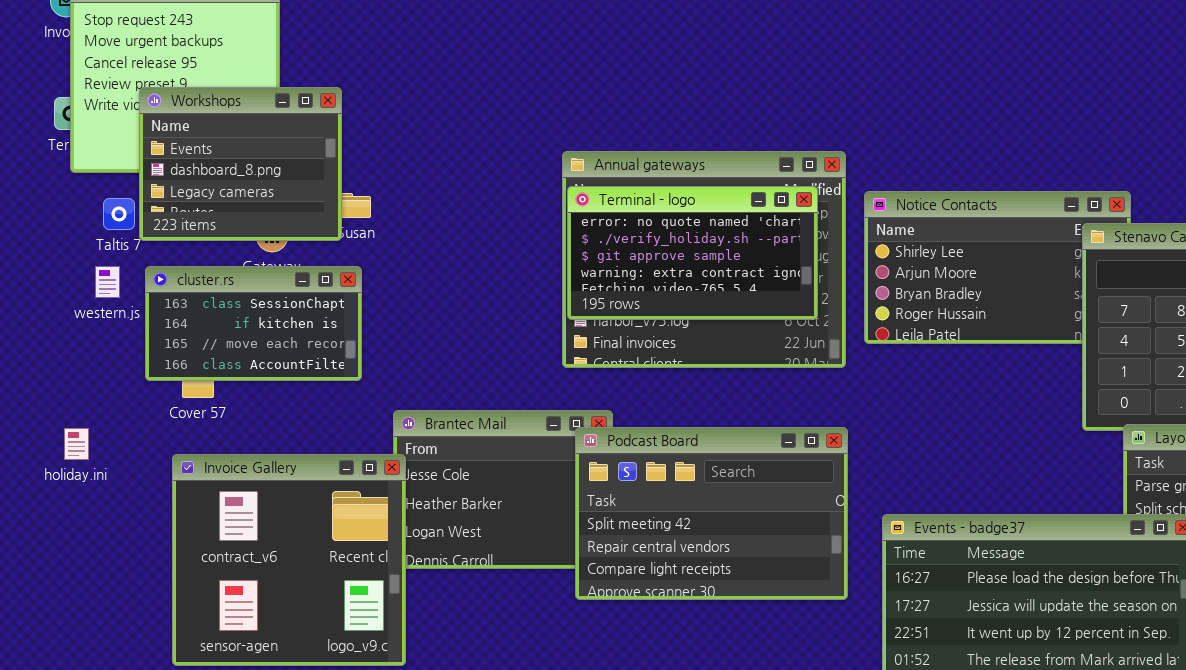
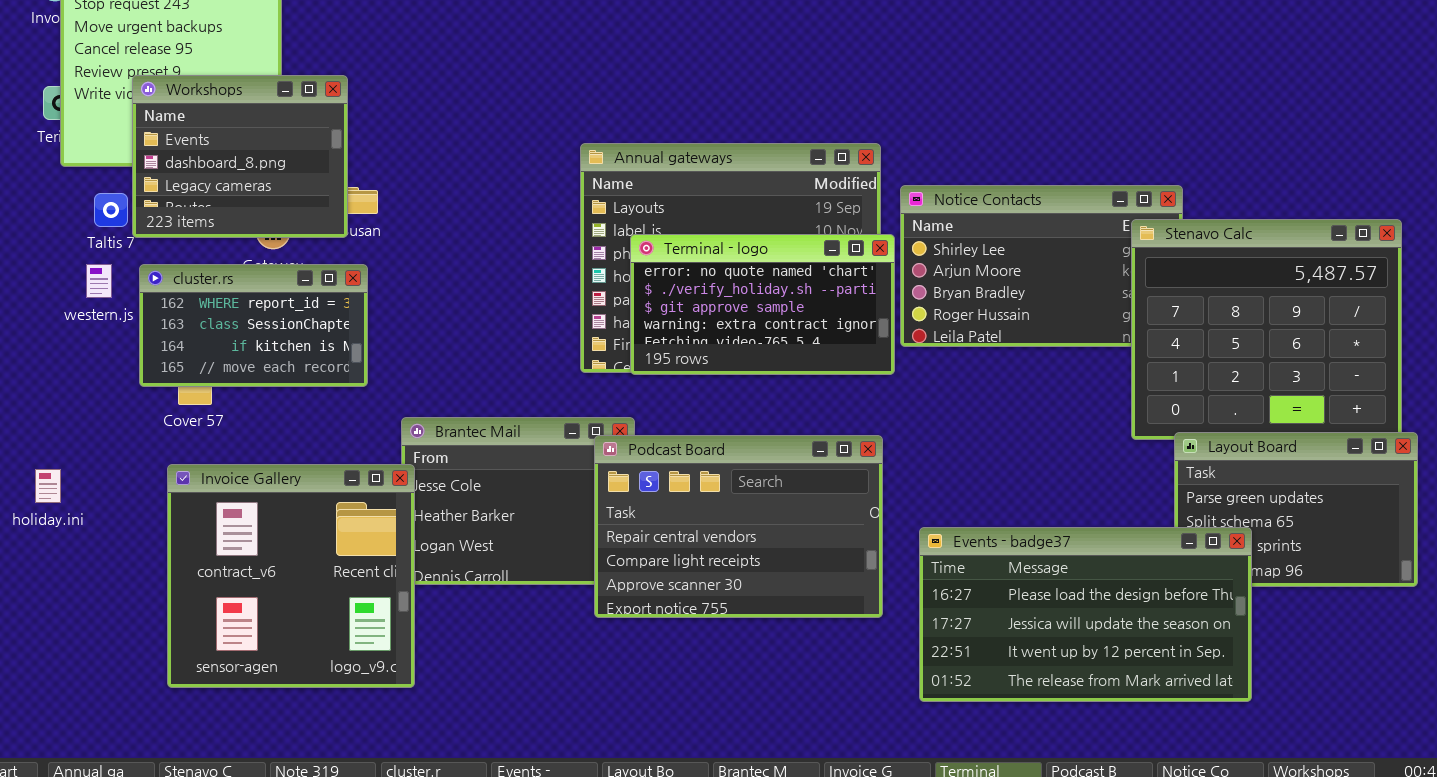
Terminal - logo: [567,186,818,320] -> [630,234,895,375], moved
cluster.rs: [145,266,362,381] -> [139,264,368,387], scrolled up 1 row
Podcast Board: [575,427,848,600] -> [594,435,883,618], scrolled down 1 row
holiday.ini: [64,428,89,460] -> [35,469,61,503], moved

